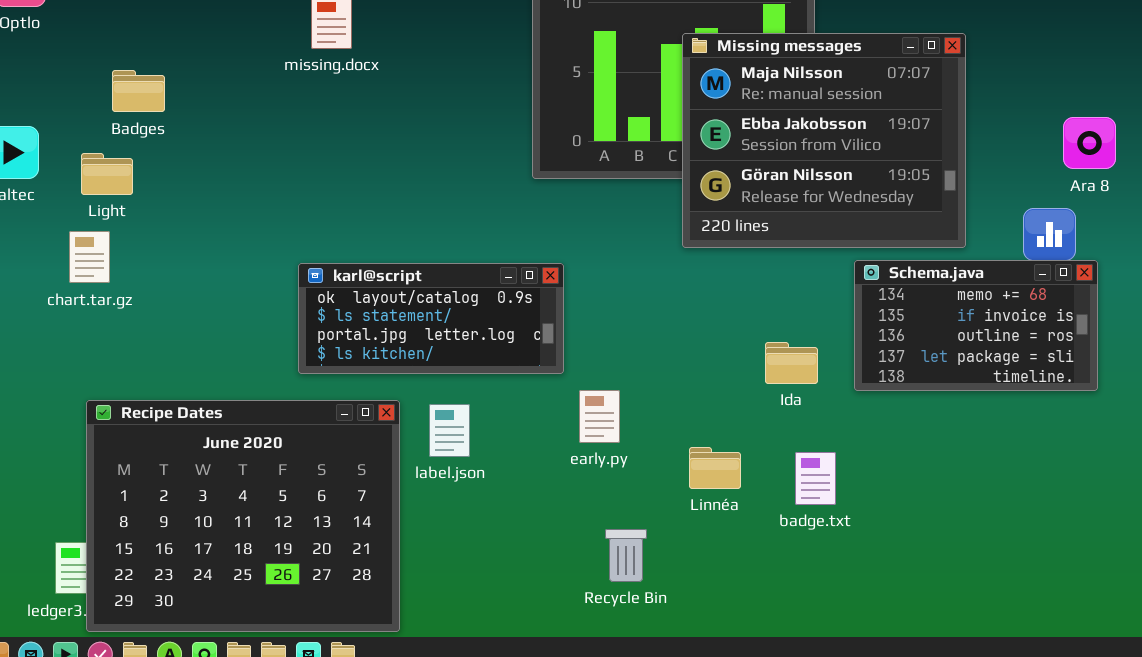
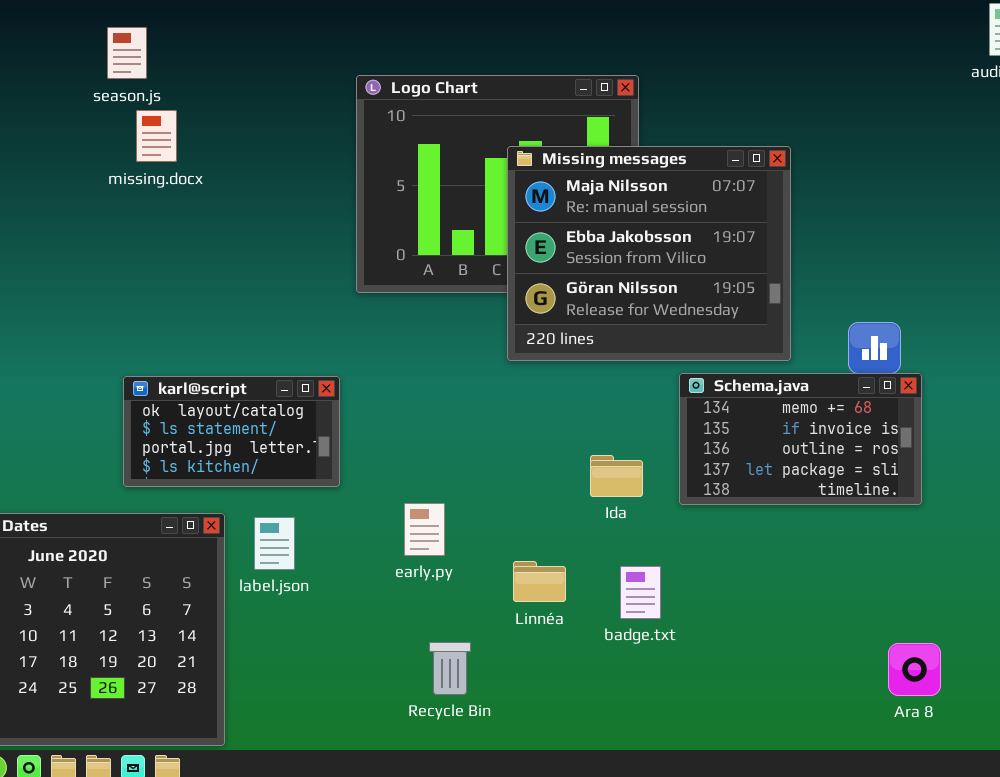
Ara 8: [1063,117,1116,169] -> [888,643,941,696], moved
karl@script: [298,263,564,374] -> [123,376,340,487], resized

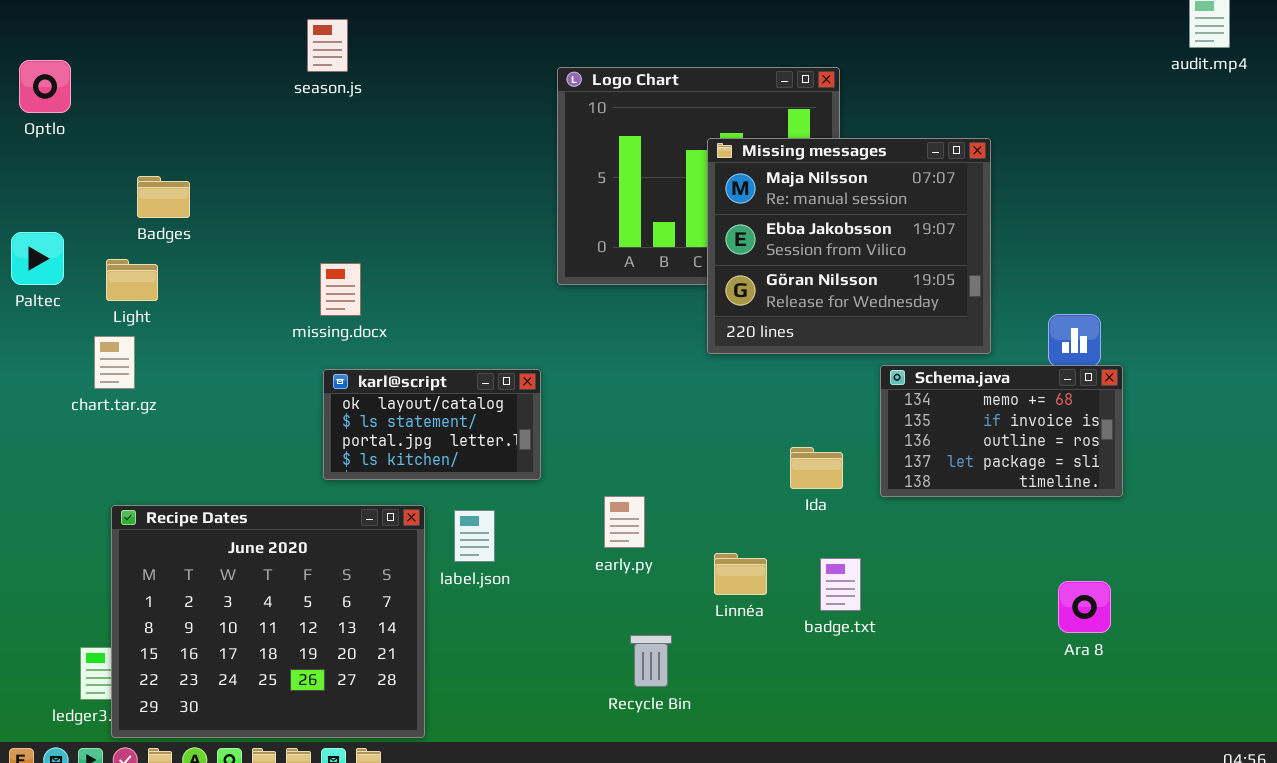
missing.docx: [136,110,177,162] -> [320,263,361,316], moved
Ara 8: [888,643,941,696] -> [1058,581,1111,633], moved

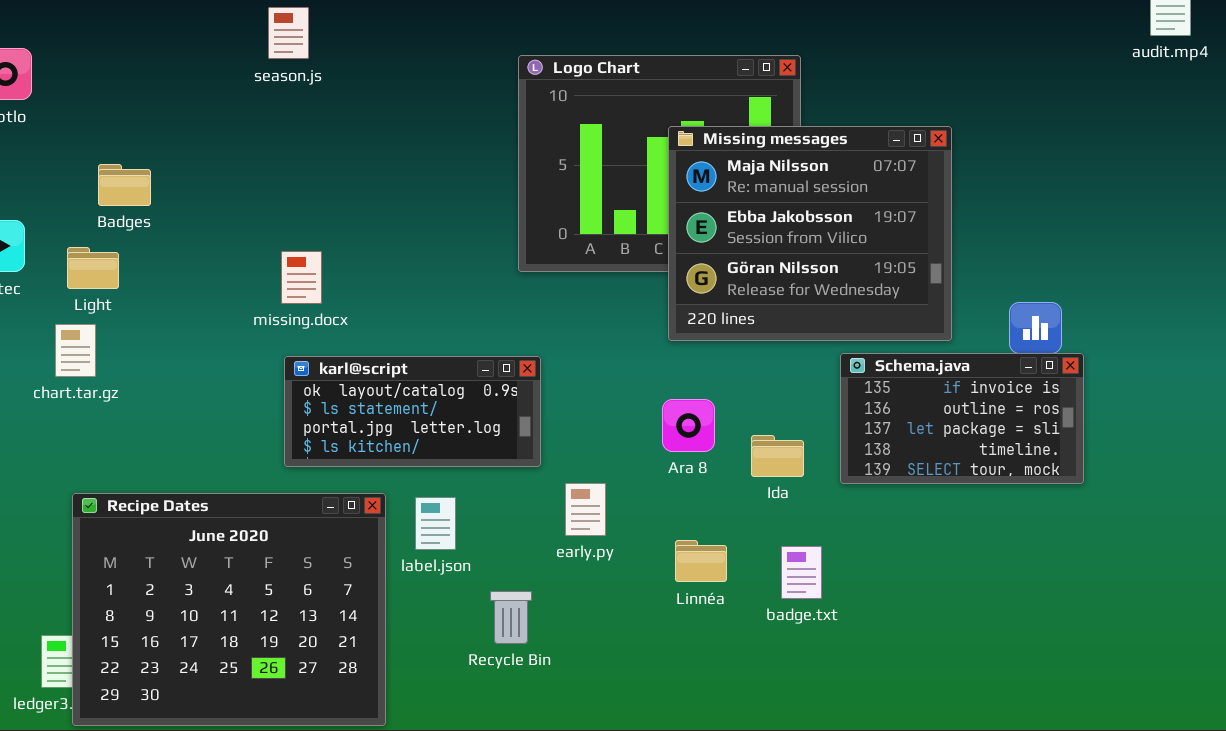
Schema.java: [880,365,1123,497] -> [840,353,1084,484], scrolled down 1 row
karl@script: [323,369,541,480] -> [284,356,541,467], resized
Ara 8: [1058,581,1111,633] -> [662,399,715,452], moved
Recycle Bin: [630,635,672,687] -> [490,591,532,644], moved

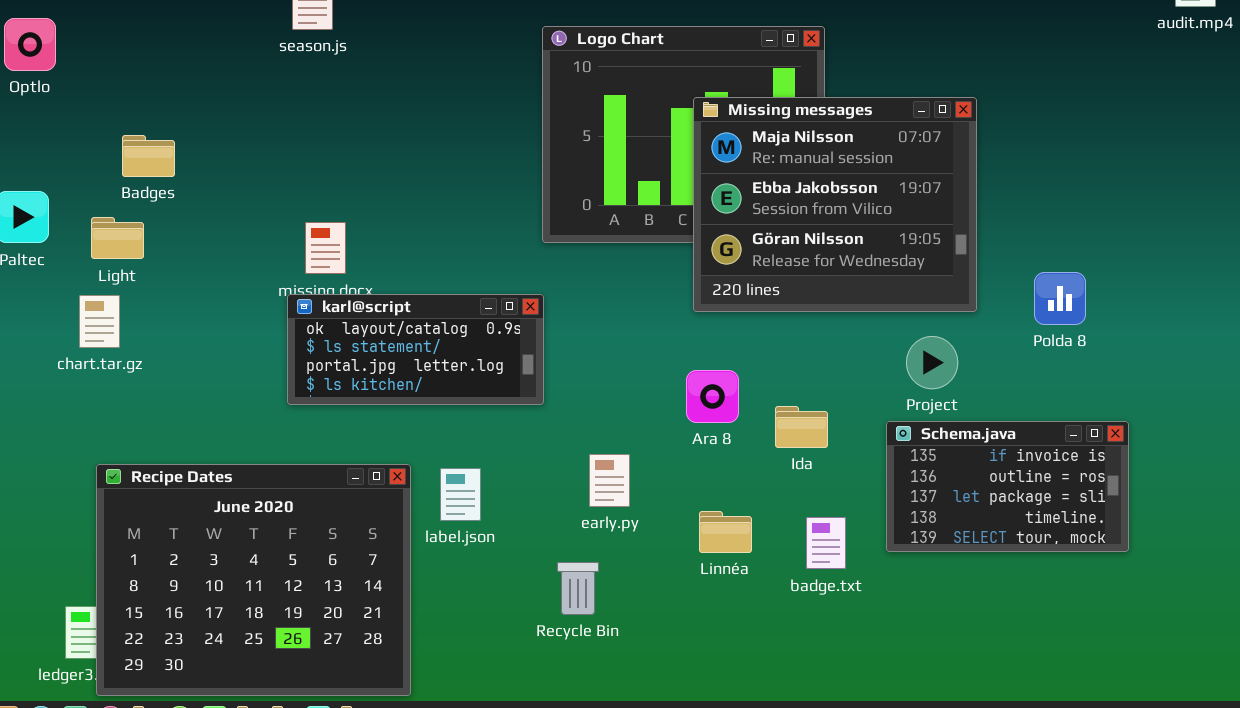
Schema.java: [840,353,1084,484] -> [886,421,1129,552], moved
karl@script: [284,356,541,467] -> [287,294,544,405], moved
Recycle Bin: [490,591,532,644] -> [557,562,599,615], moved

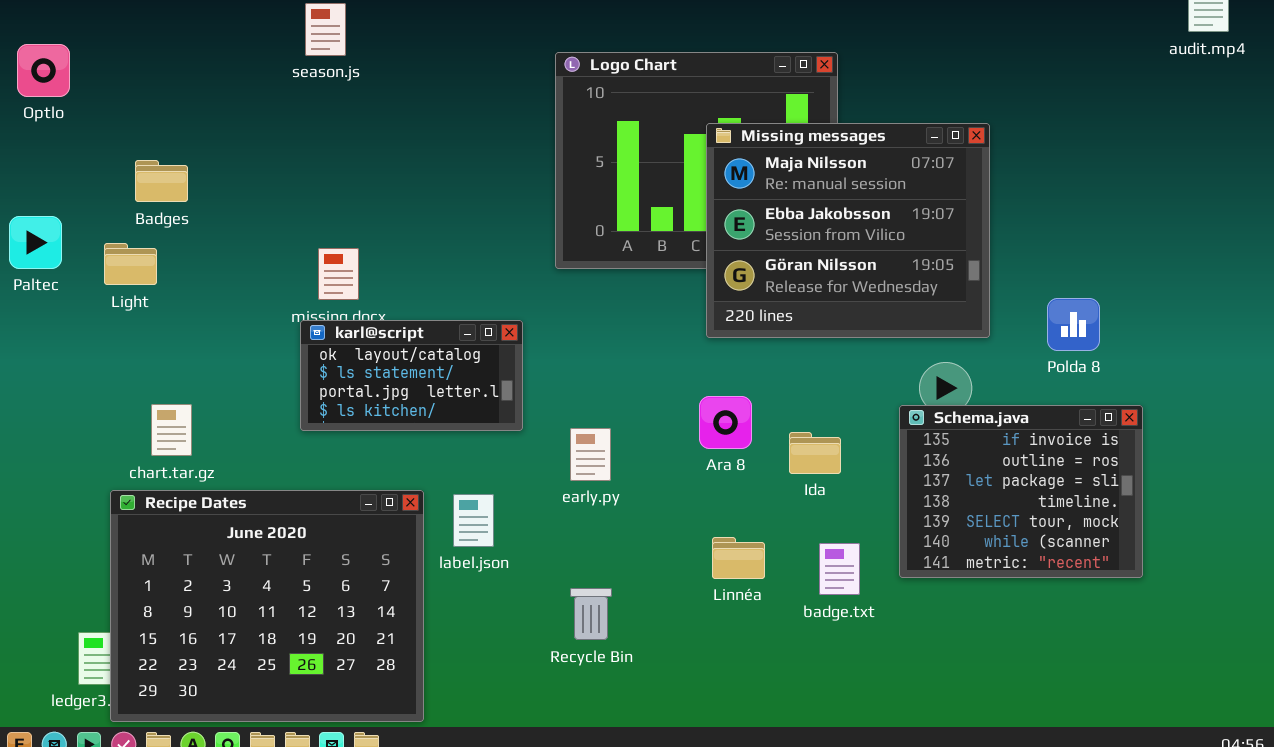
karl@script: [287,294,544,405] -> [300,320,523,431], resized
chart.tar.gz: [79,295,120,348] -> [151,404,192,456], moved
Schema.java: [886,421,1129,552] -> [899,405,1143,578], resized
early.py: [589,454,630,507] -> [570,428,611,481], moved

